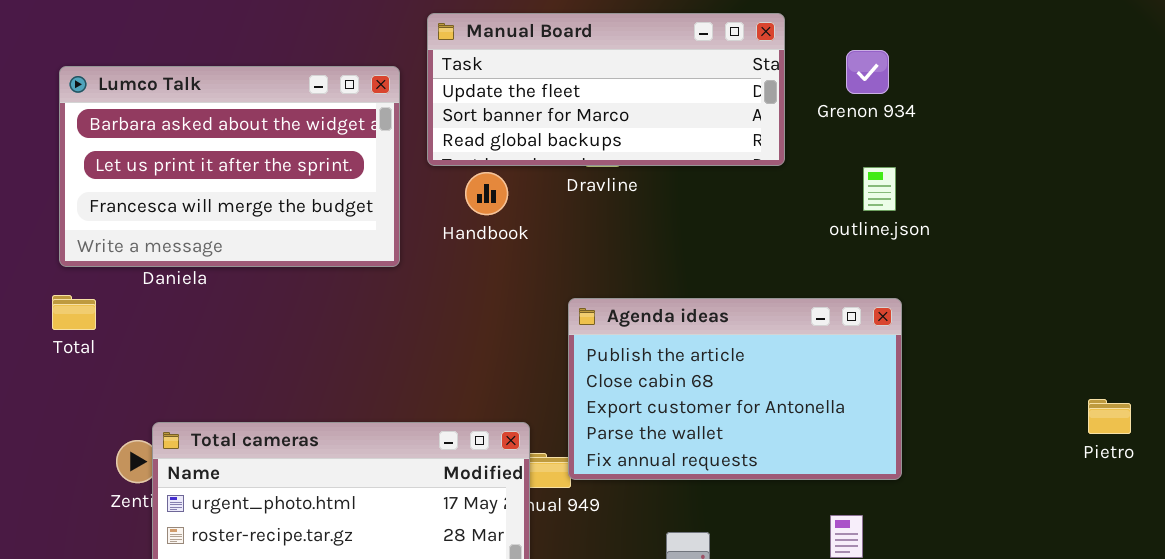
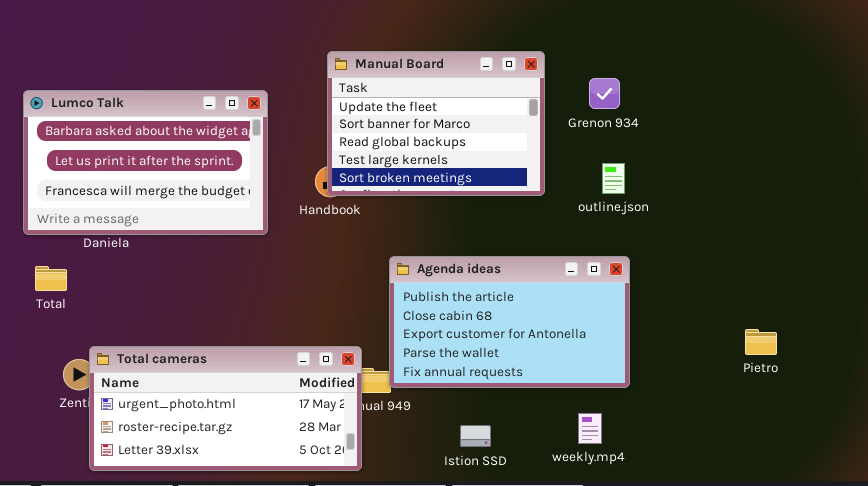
Manual Board: [427,13,785,166] -> [327,51,545,196], resized
Total: [52,295,96,330] -> [35,266,67,291], moved
Pietro: [1088,399,1131,434] -> [745,329,777,355], moved

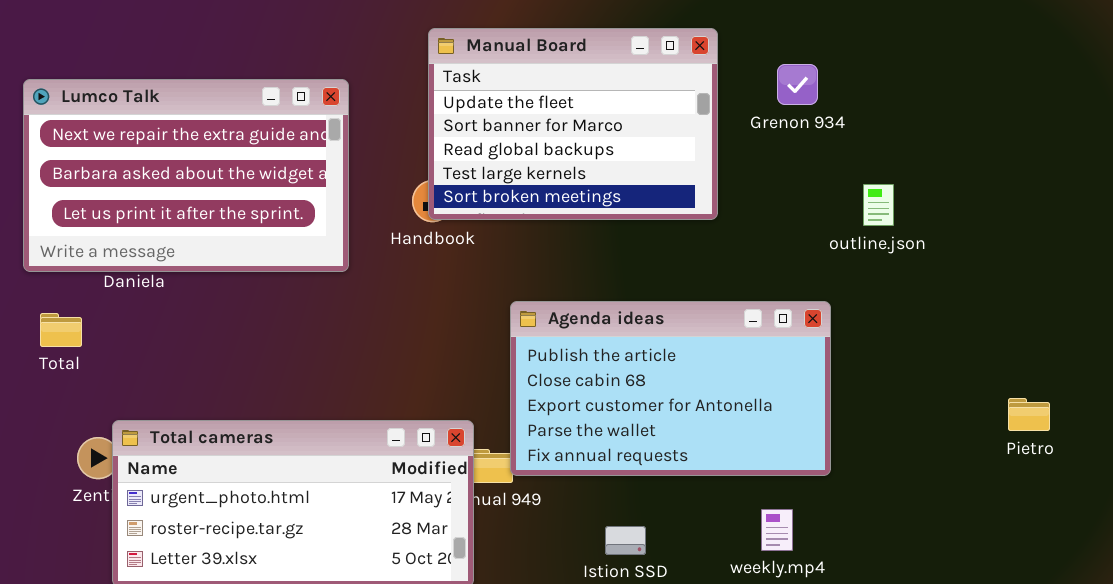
Lumco Talk: [23,90,268,235] -> [23,79,349,272], scrolled up 1 row
outline.json: [602,163,625,194] -> [863,184,894,226], moved
Pietro: [745,329,777,355] -> [1008,398,1050,431], moved

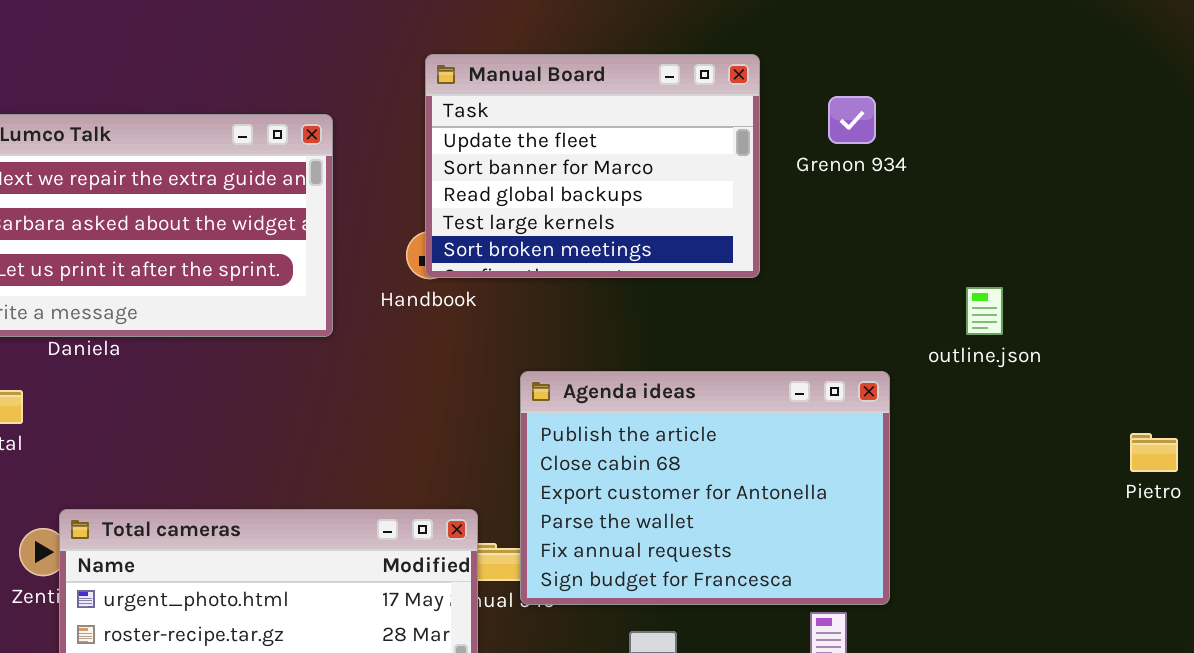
outline.json: [863,184,894,226] -> [966,287,1003,335], moved
Agenda ideas: [510,301,831,476] -> [520,371,890,605], resized
Pietro: [1008,398,1050,431] -> [1130,433,1178,472], moved

